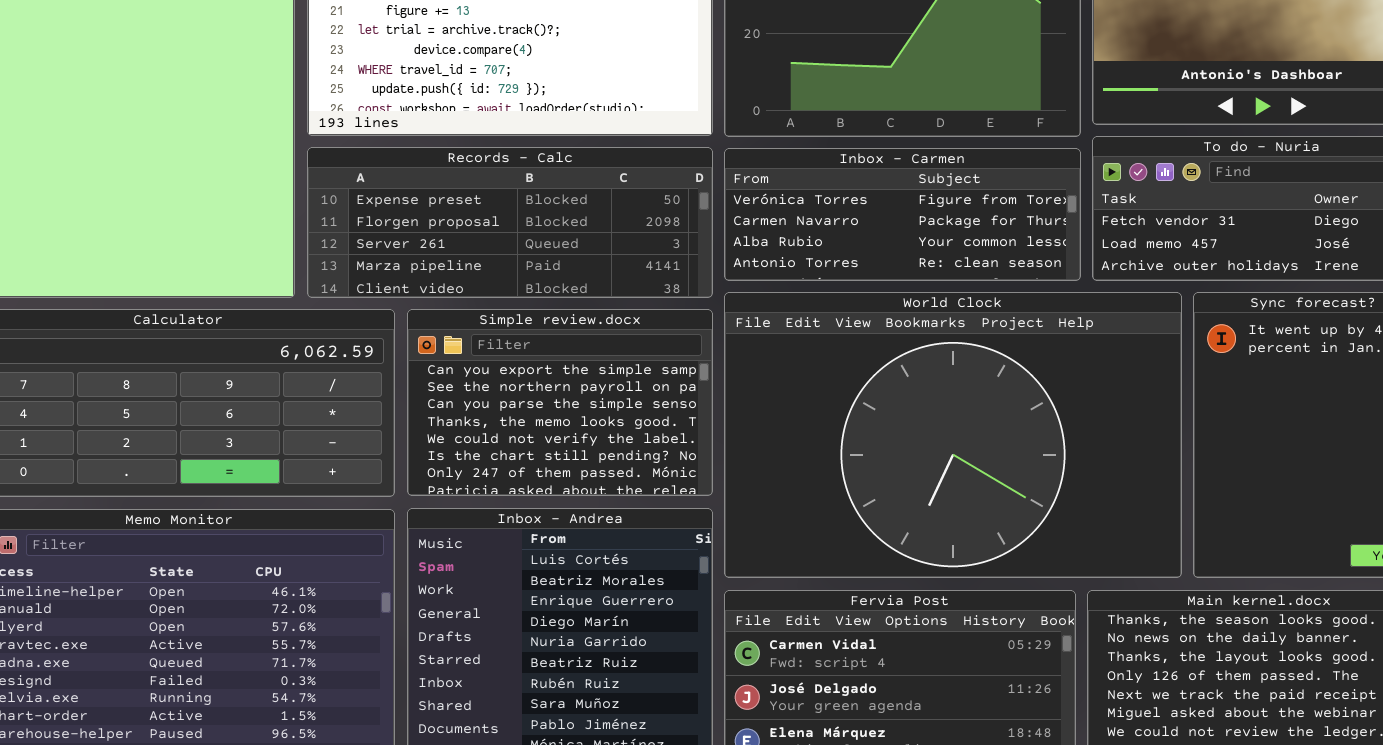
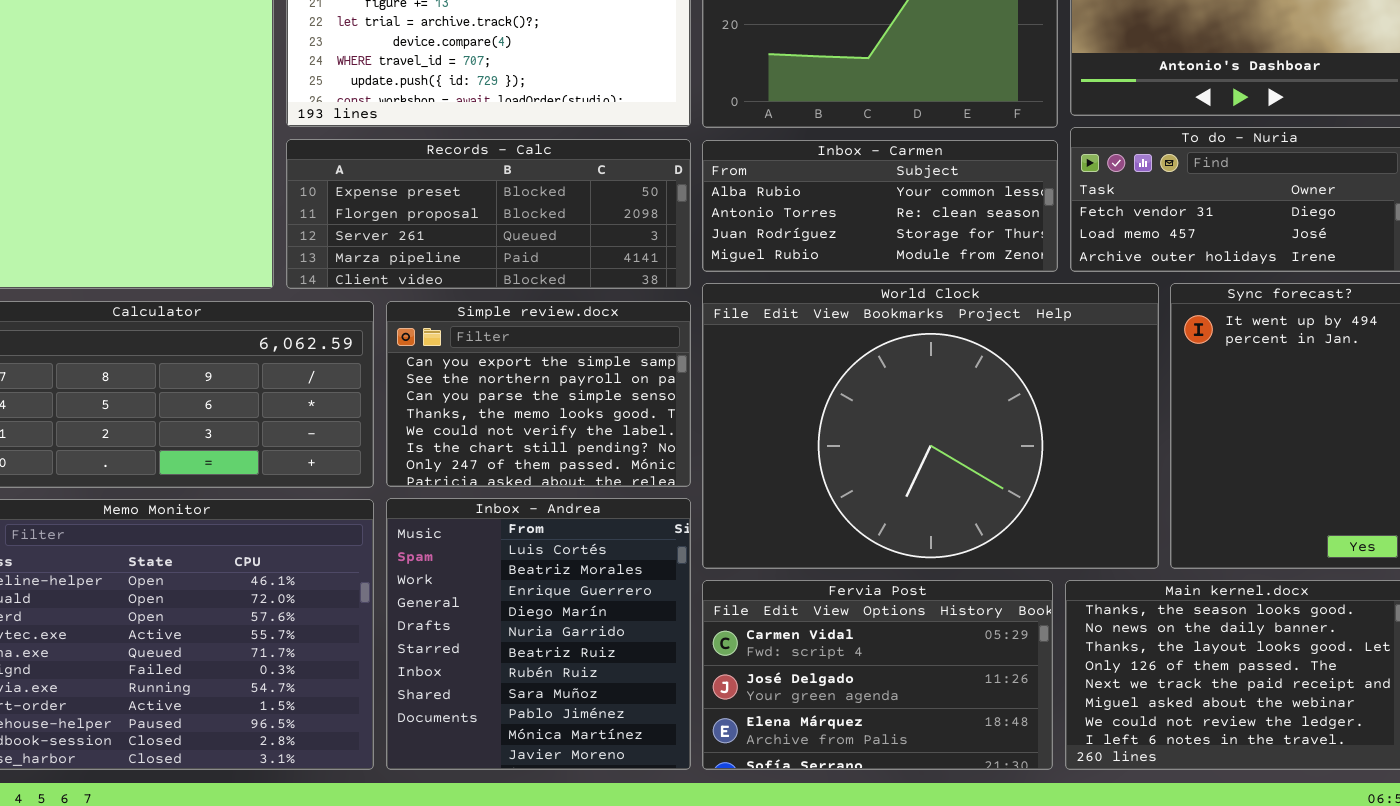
Inbox - Carmen: [724,148,1081,281] -> [702,140,1058,272], scrolled down 2 rows

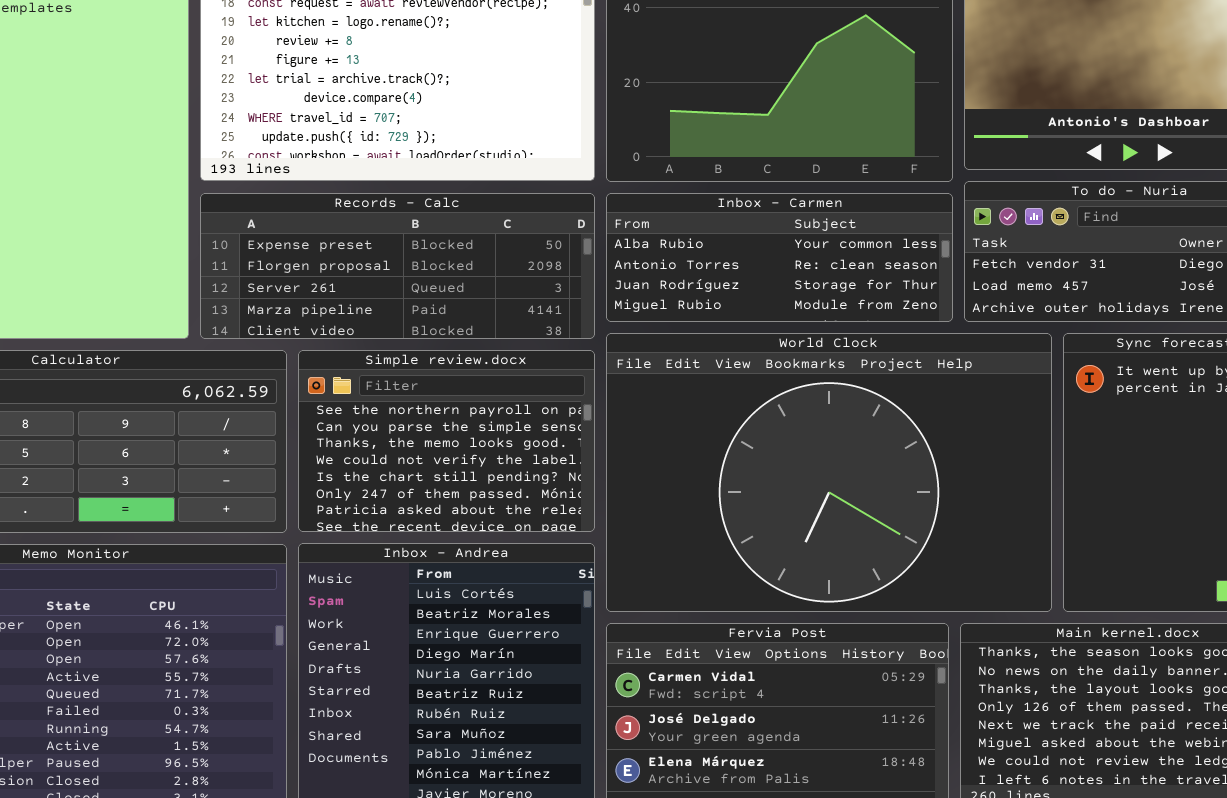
Simple review.docx: [386,301,691,487] -> [298,350,595,532], scrolled down 1 row

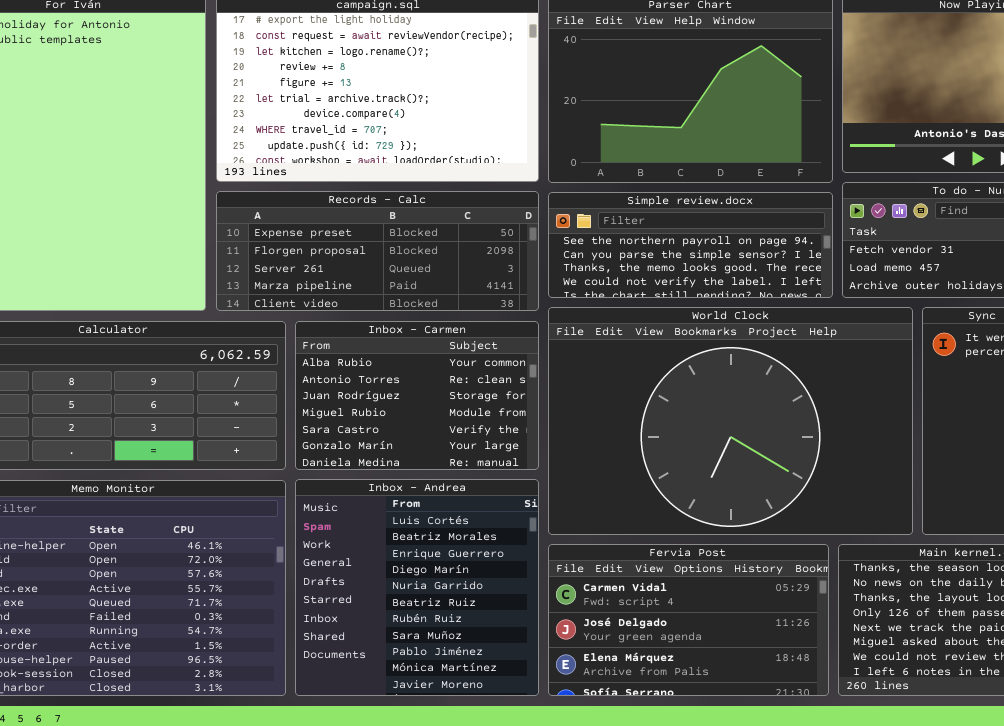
Inbox - Carmen: [606,193,953,322] -> [295,321,539,470], moved, resized
Simple review.docx: [298,350,595,532] -> [548,192,833,298], moved, resized

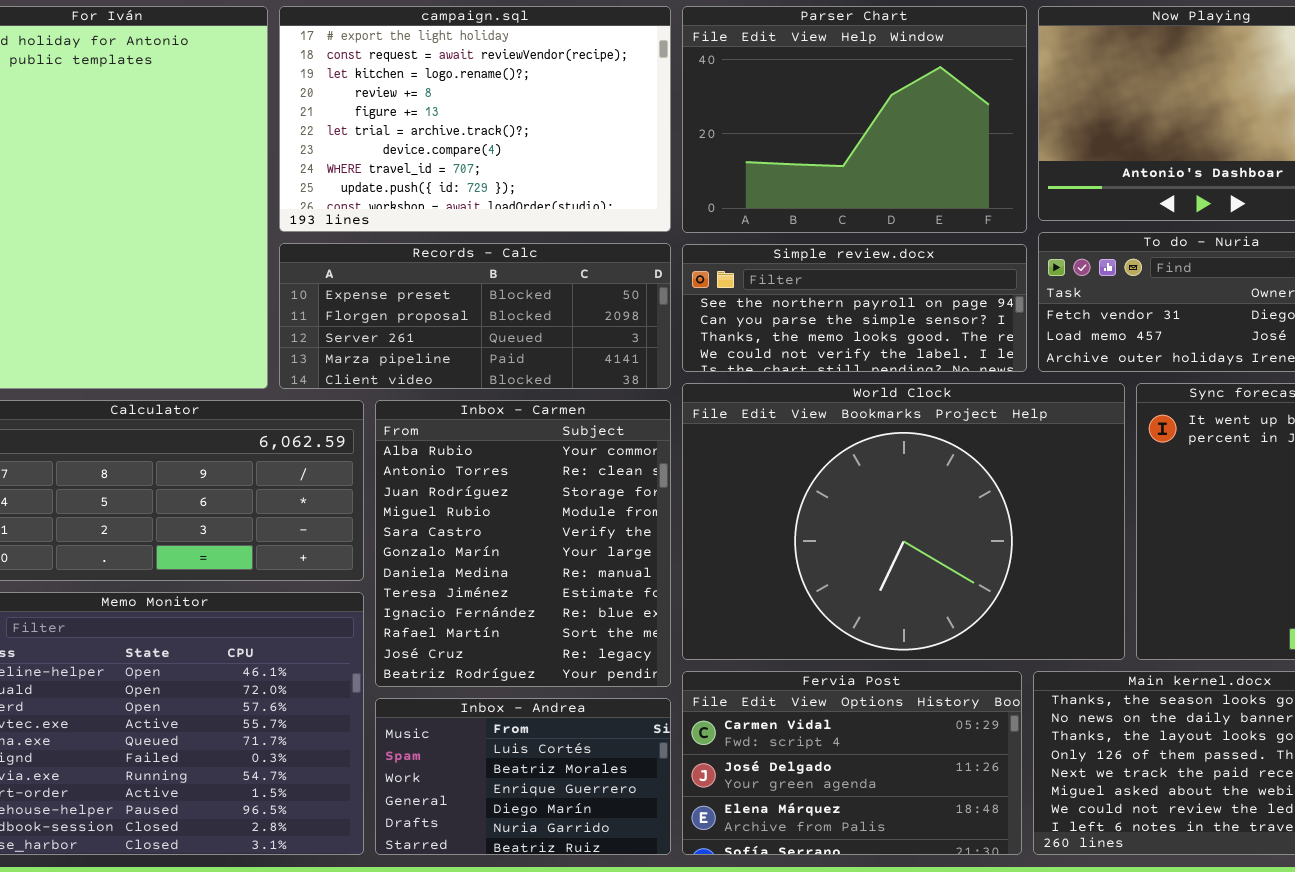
Inbox - Carmen: [295,321,539,470] -> [375,400,671,687], resized
Inbox - Andrea: [295,479,539,696] -> [375,698,671,855], resized

